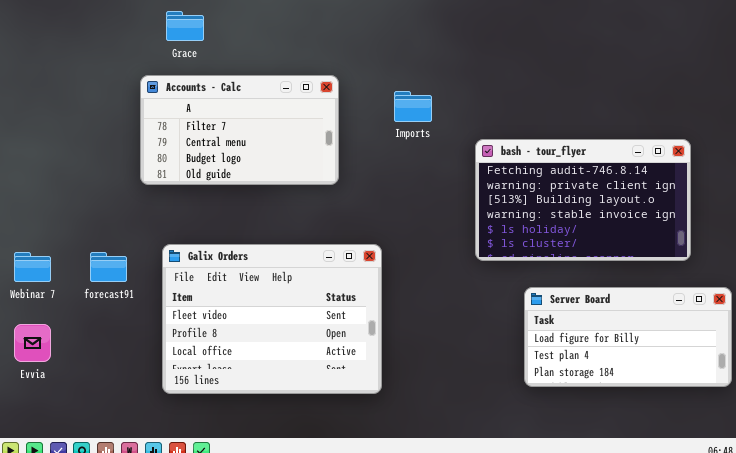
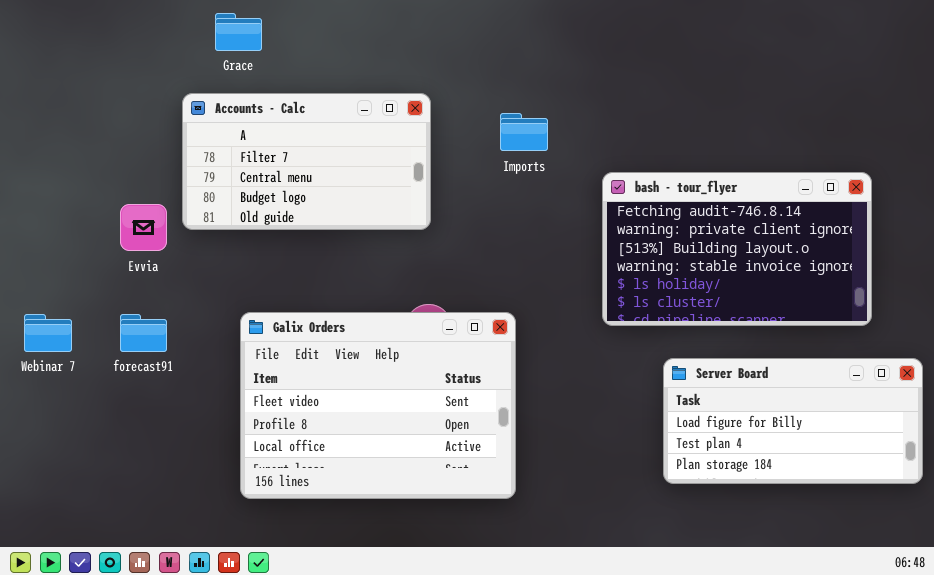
Galix Orders: [162,244,382,394] -> [240,312,516,499], moved
Evvia: [14,324,51,362] -> [120,204,167,251], moved

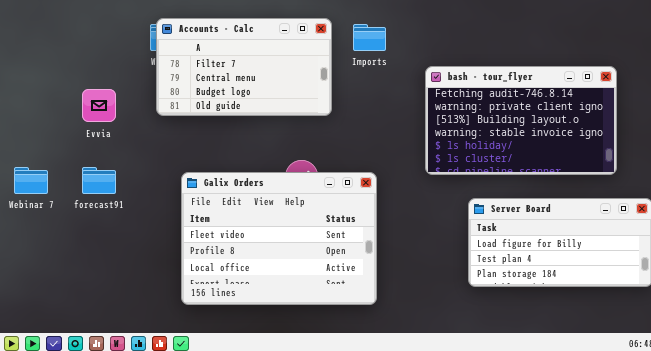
Accounts - Calc: [182,93,431,230] -> [156,18,332,116], moved
Galix Orders: [240,312,516,499] -> [181,172,377,305], moved

